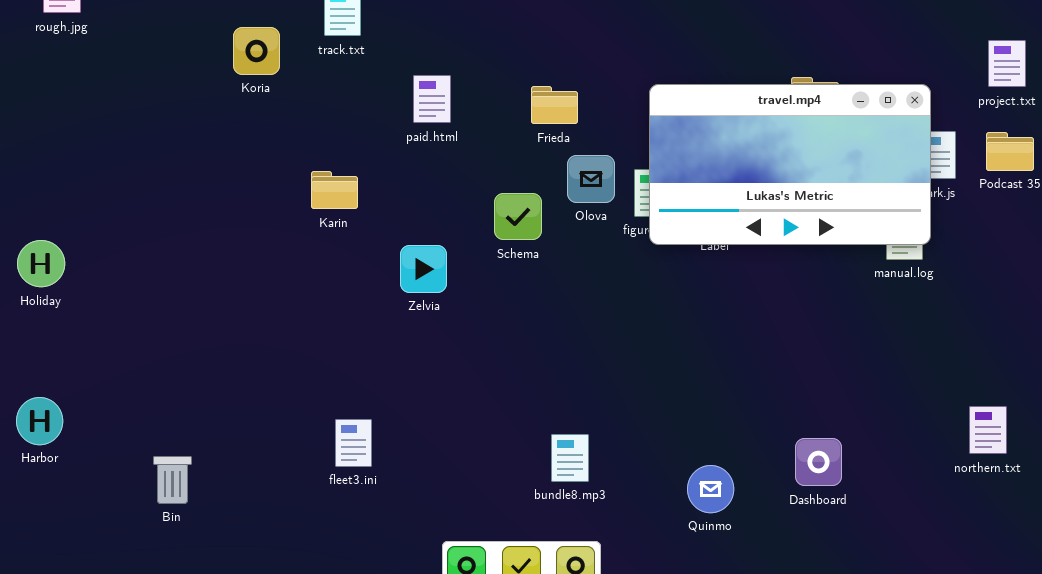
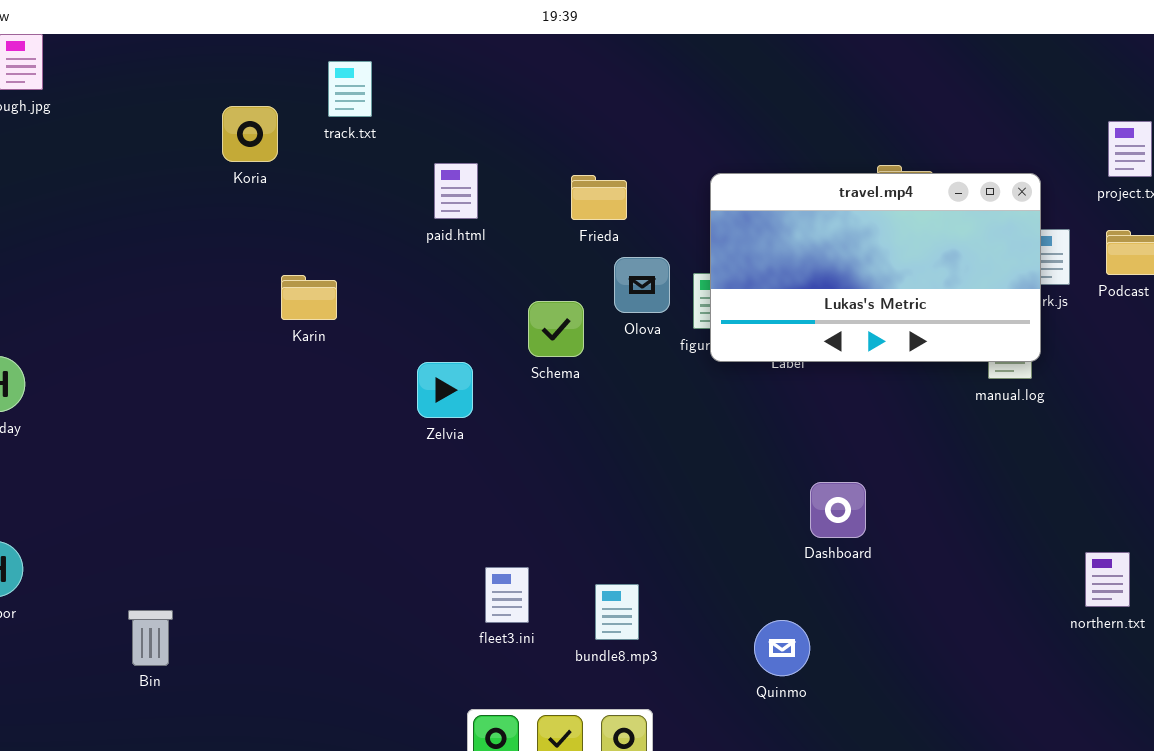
Karin: [311,171,358,209] -> [281,275,337,320], moved
fleet3.ini: [335,419,372,467] -> [485,567,529,623], moved
Dashboard: [795,438,842,486] -> [810,482,866,538], moved

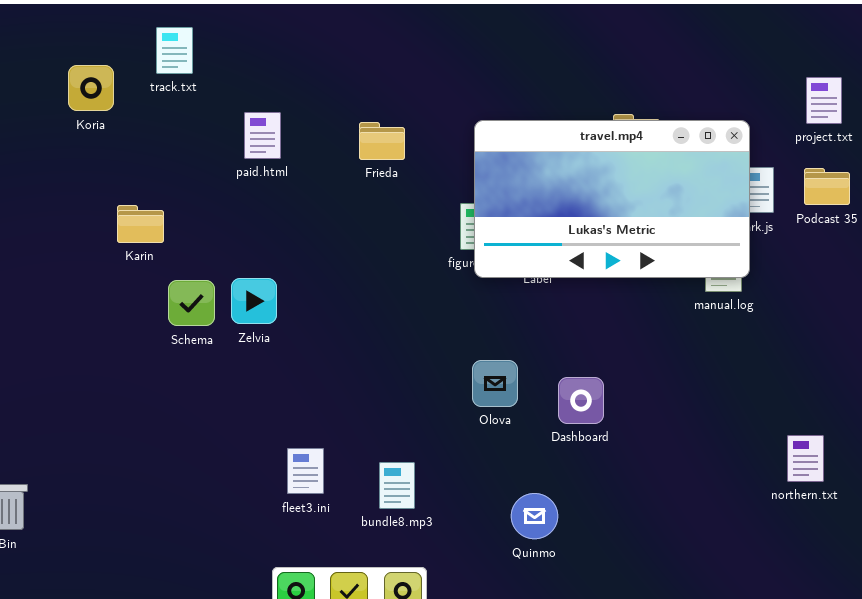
Olova: [614,257,670,313] -> [472,360,518,407], moved
Schema: [528,301,584,357] -> [168,280,215,326], moved

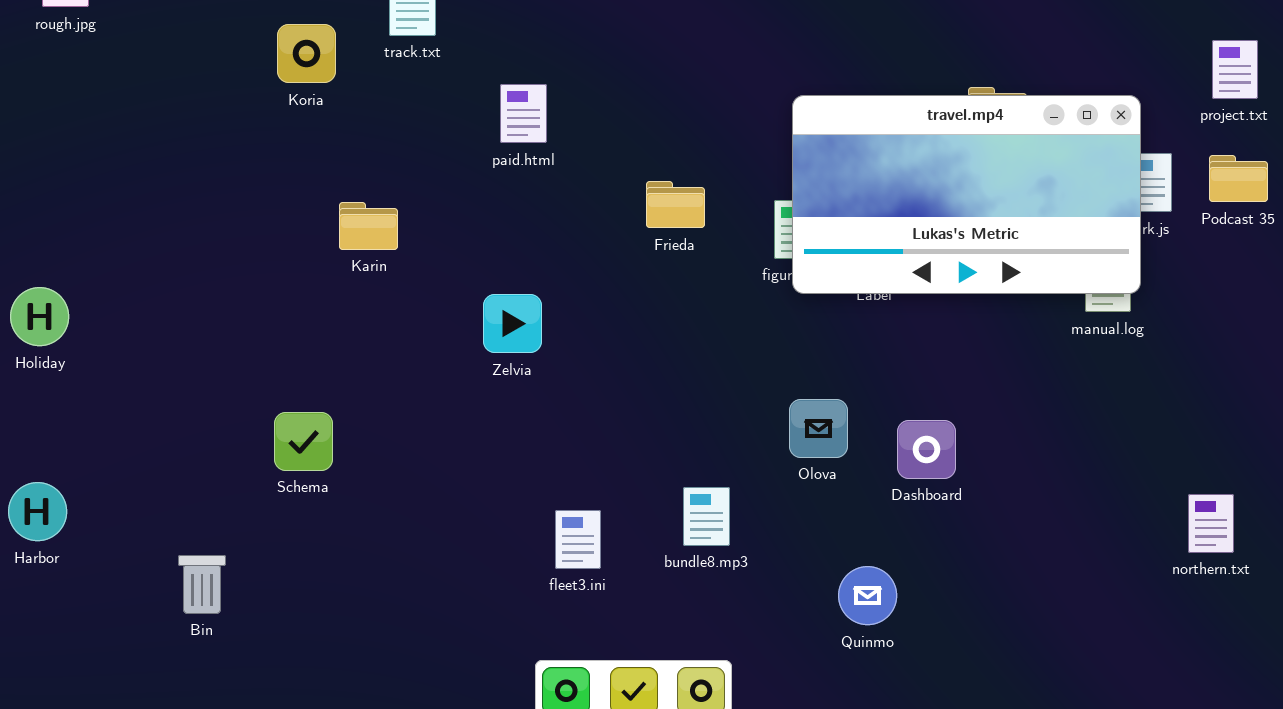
Frieda: [359,122,405,160] -> [646,181,705,228], moved
Schema: [168,280,215,326] -> [274,412,333,471], moved
bundle8.mp3: [379,462,415,509] -> [683,487,730,546], moved

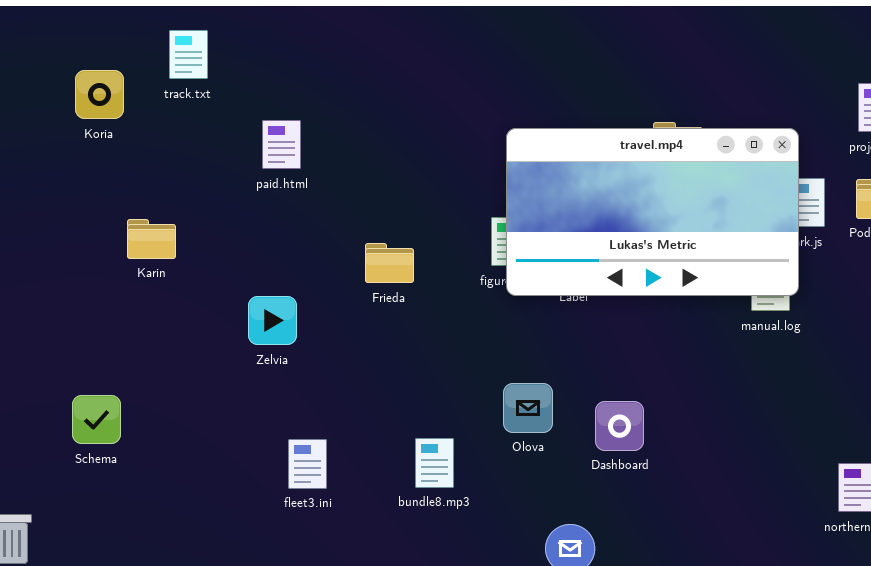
Frieda: [646,181,705,228] -> [365,243,414,283], moved
bundle8.mp3: [683,487,730,546] -> [415,438,454,488], moved
fleet3.ini: [555,510,601,569] -> [288,439,327,489], moved

